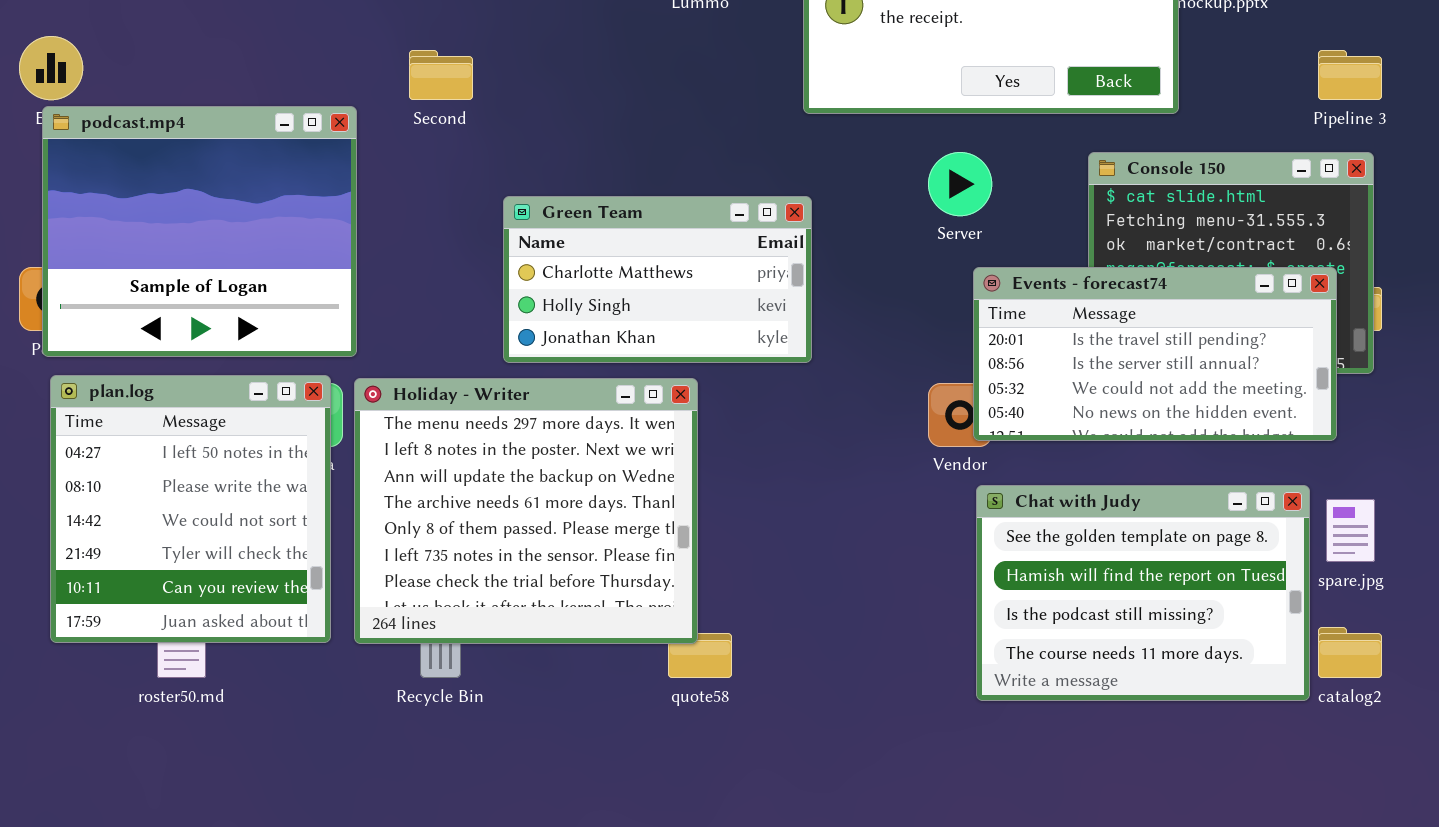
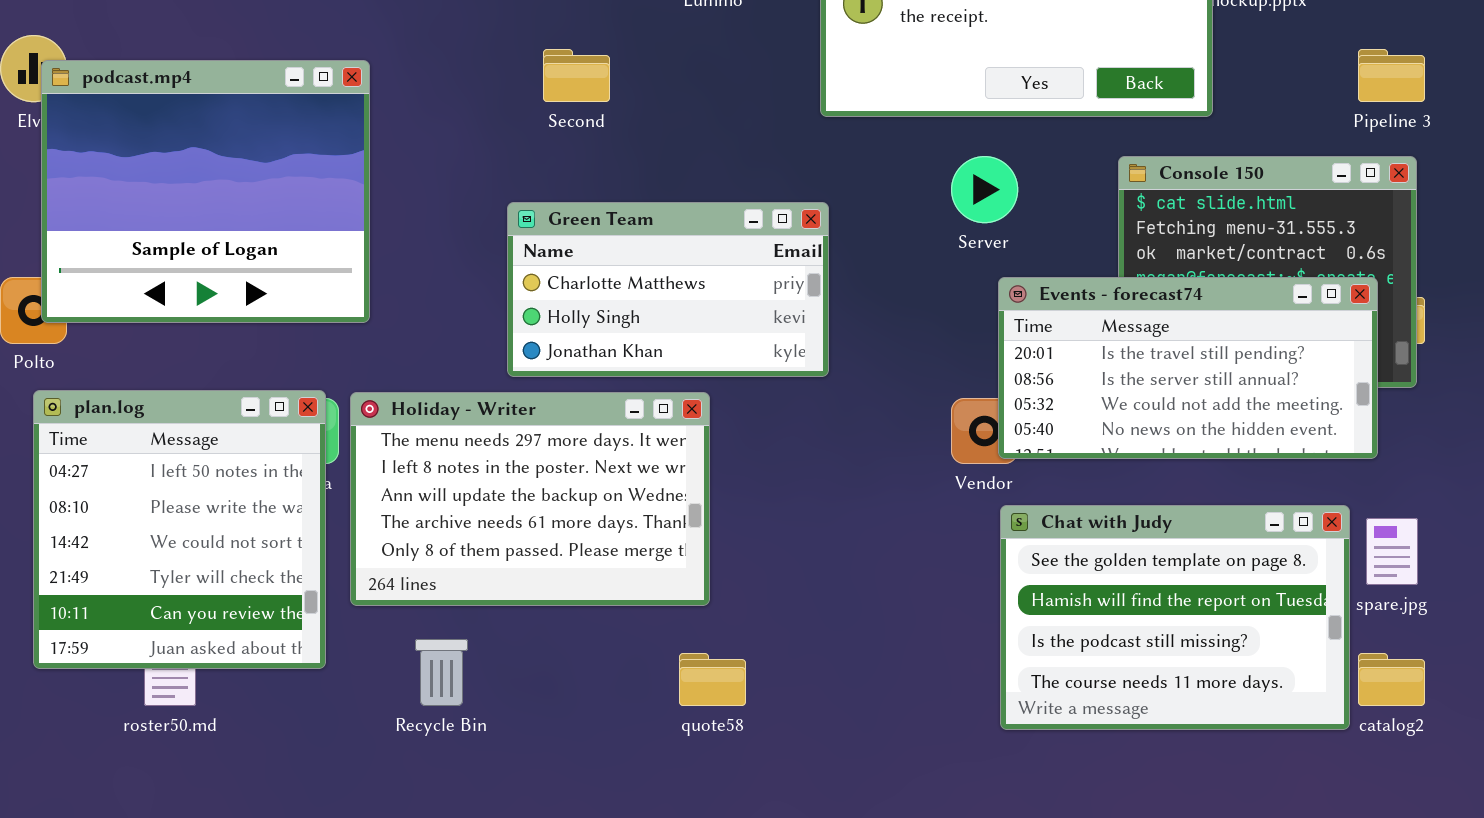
Second: [409,50,473,100] -> [543,49,610,102], moved
podcast.mp4: [42,106,357,357] -> [41,60,370,323], moved
Holiday - Writer: [354,378,698,644] -> [350,392,710,606], resized

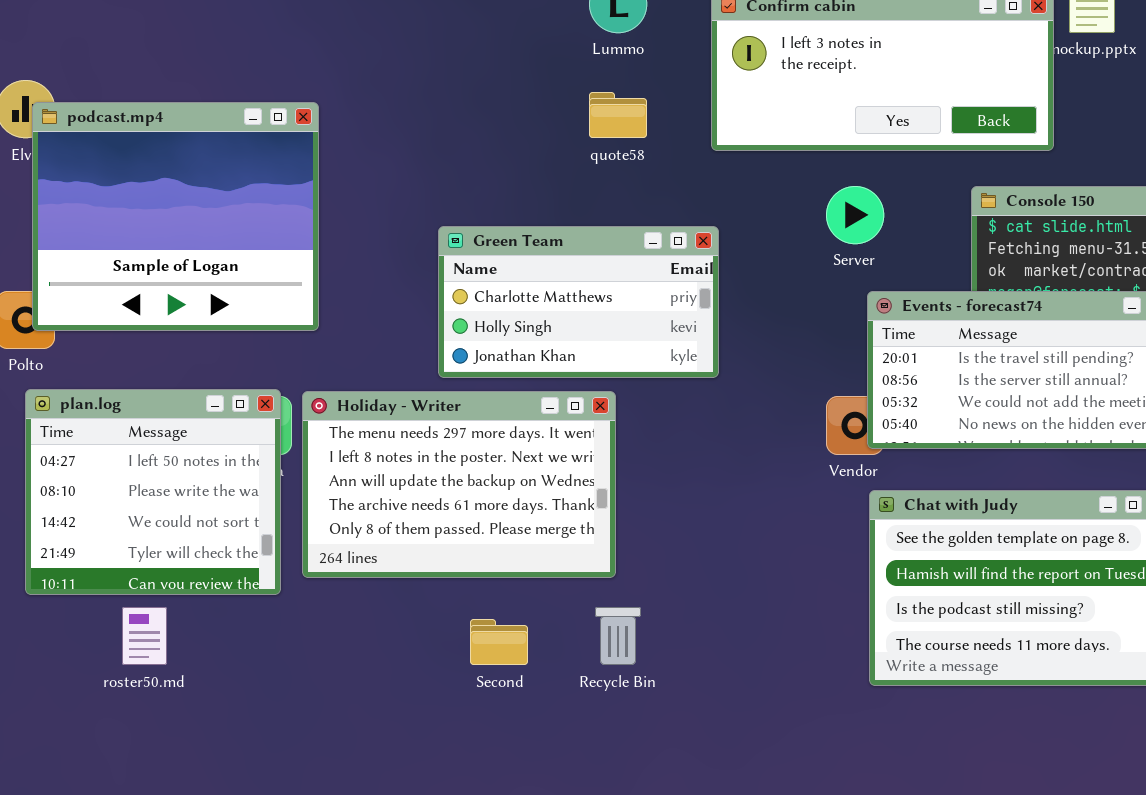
Second: [543,49,610,102] -> [470,619,528,665], moved
plan.log: [33,390,326,669] -> [25,389,281,595], resized
Recycle Bin: [415,639,468,706] -> [595,607,641,665], moved
quote58: [679,653,746,706] -> [589,92,647,138], moved

